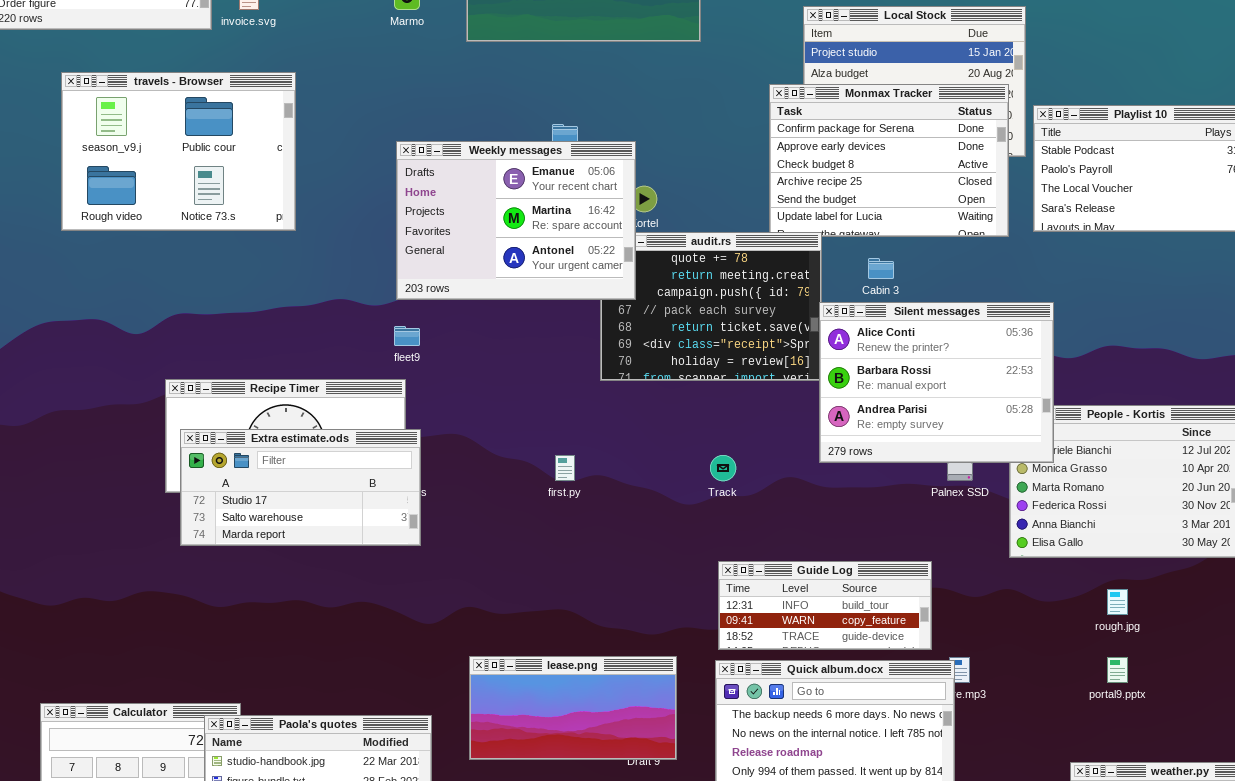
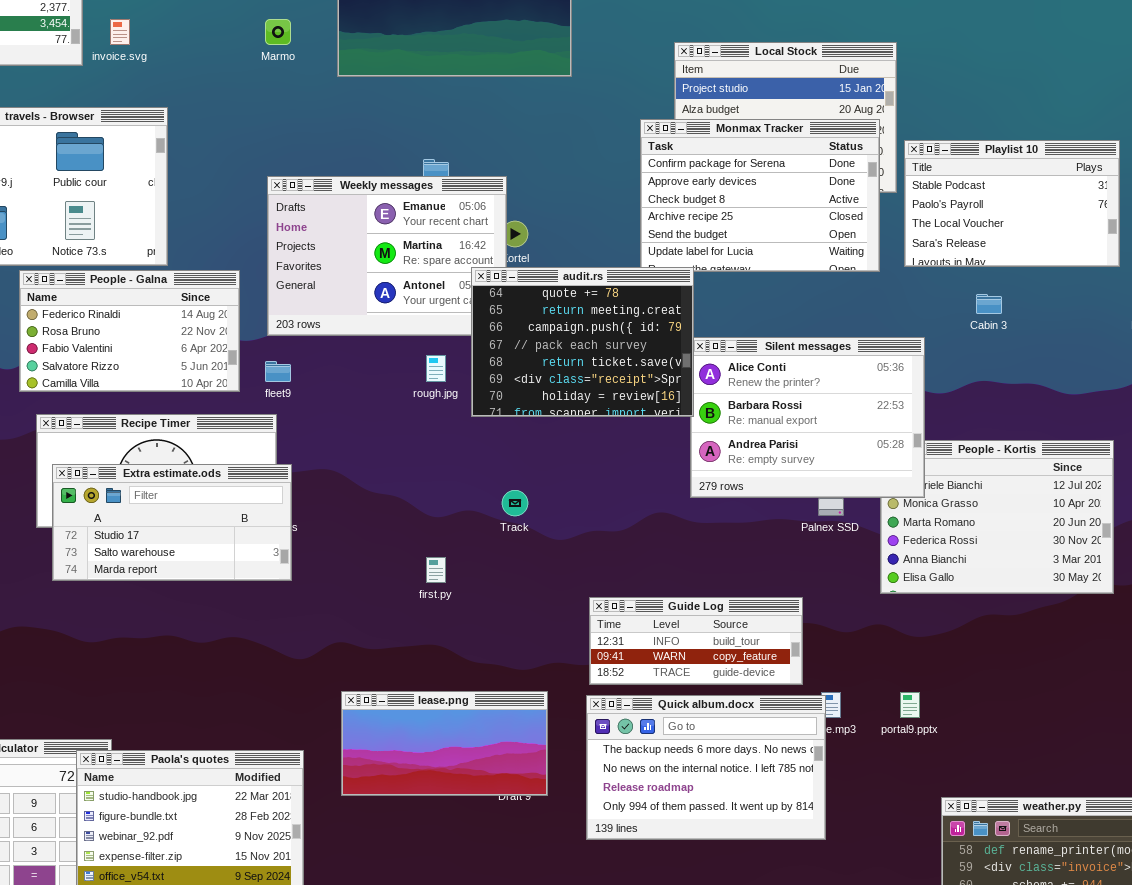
audit.rs: [600,232,822,381] -> [471,267,694,417], raised
People - Galna: none -> [19,270,240,392], opened
Cabin 3: [868,258,894,279] -> [976,294,1002,314], moved
first.py: [555,455,575,481] -> [426,557,446,583], moved
Track: [710,455,736,481] -> [502,490,528,516], moved
rough.jpg: [1107,589,1128,615] -> [426,355,446,382], moved
portal9.pptx: [1107,657,1128,683] -> [900,692,920,718], moved

